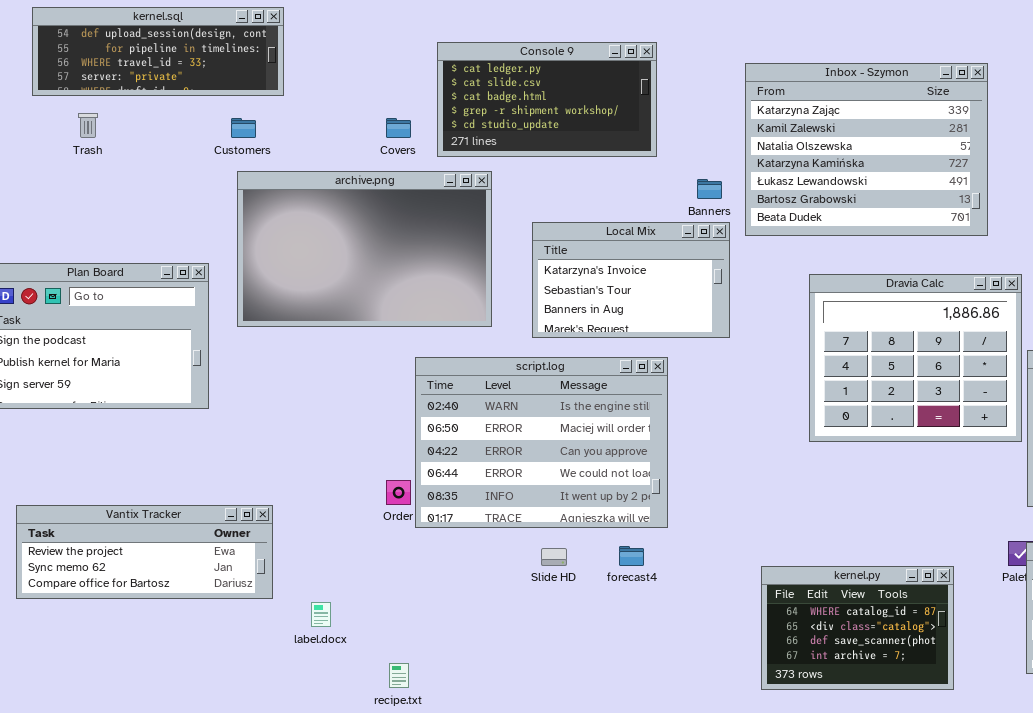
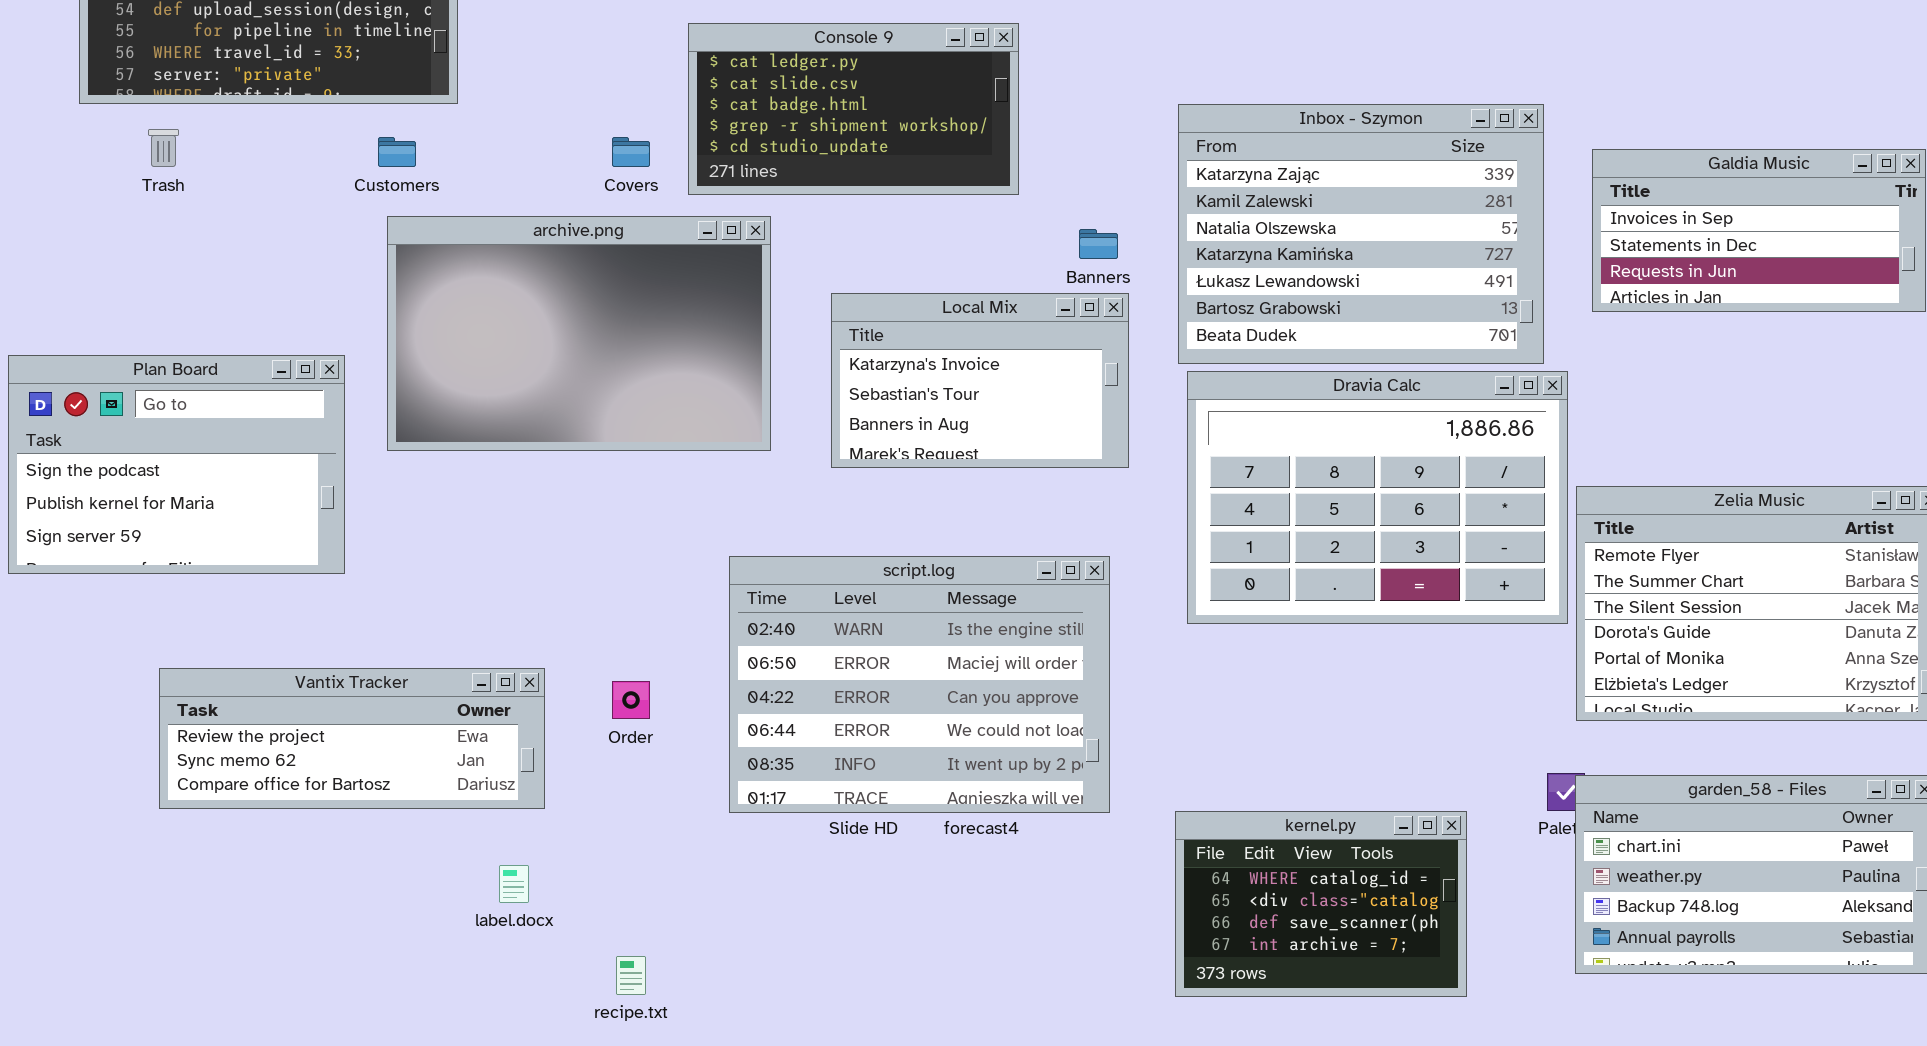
Inbox - Szymon: [745,63,988,236] -> [1178,104,1544,364], moved
Dravia Calc: [809,274,1022,442] -> [1187,371,1568,624], resized
script.log: [415,357,668,528] -> [729,556,1110,813], moved
Vantix Tracker: [16,505,273,599] -> [159,668,545,809], moved

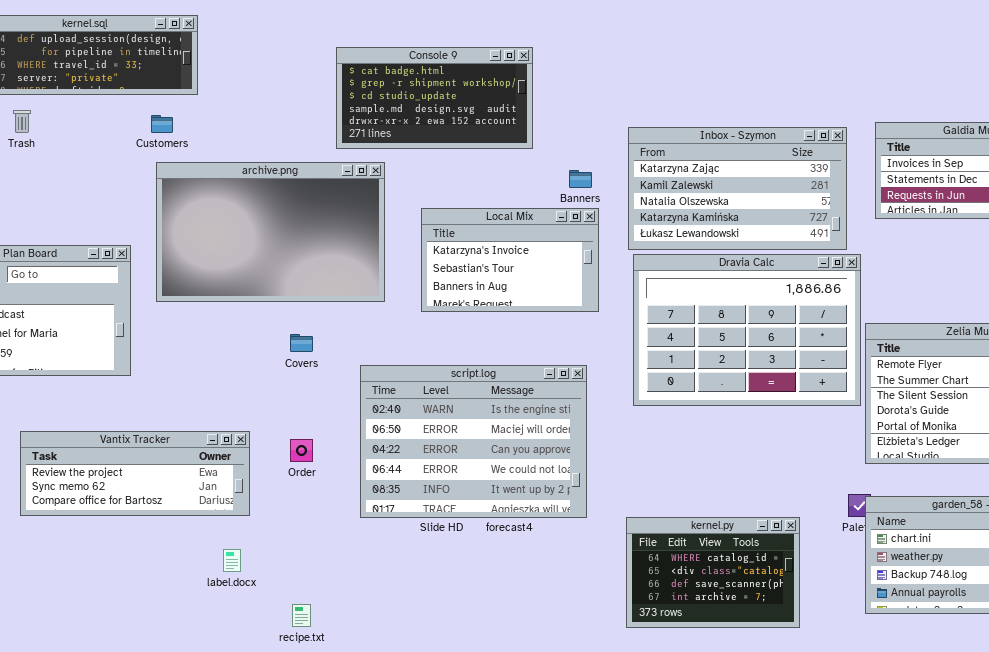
Console 9: [688,23,1019,195] -> [336,47,533,149], scrolled down 2 rows
Inbox - Szymon: [1178,104,1544,364] -> [628,127,847,250], resized
Covers: [612,137,650,167] -> [290,334,313,352], moved

